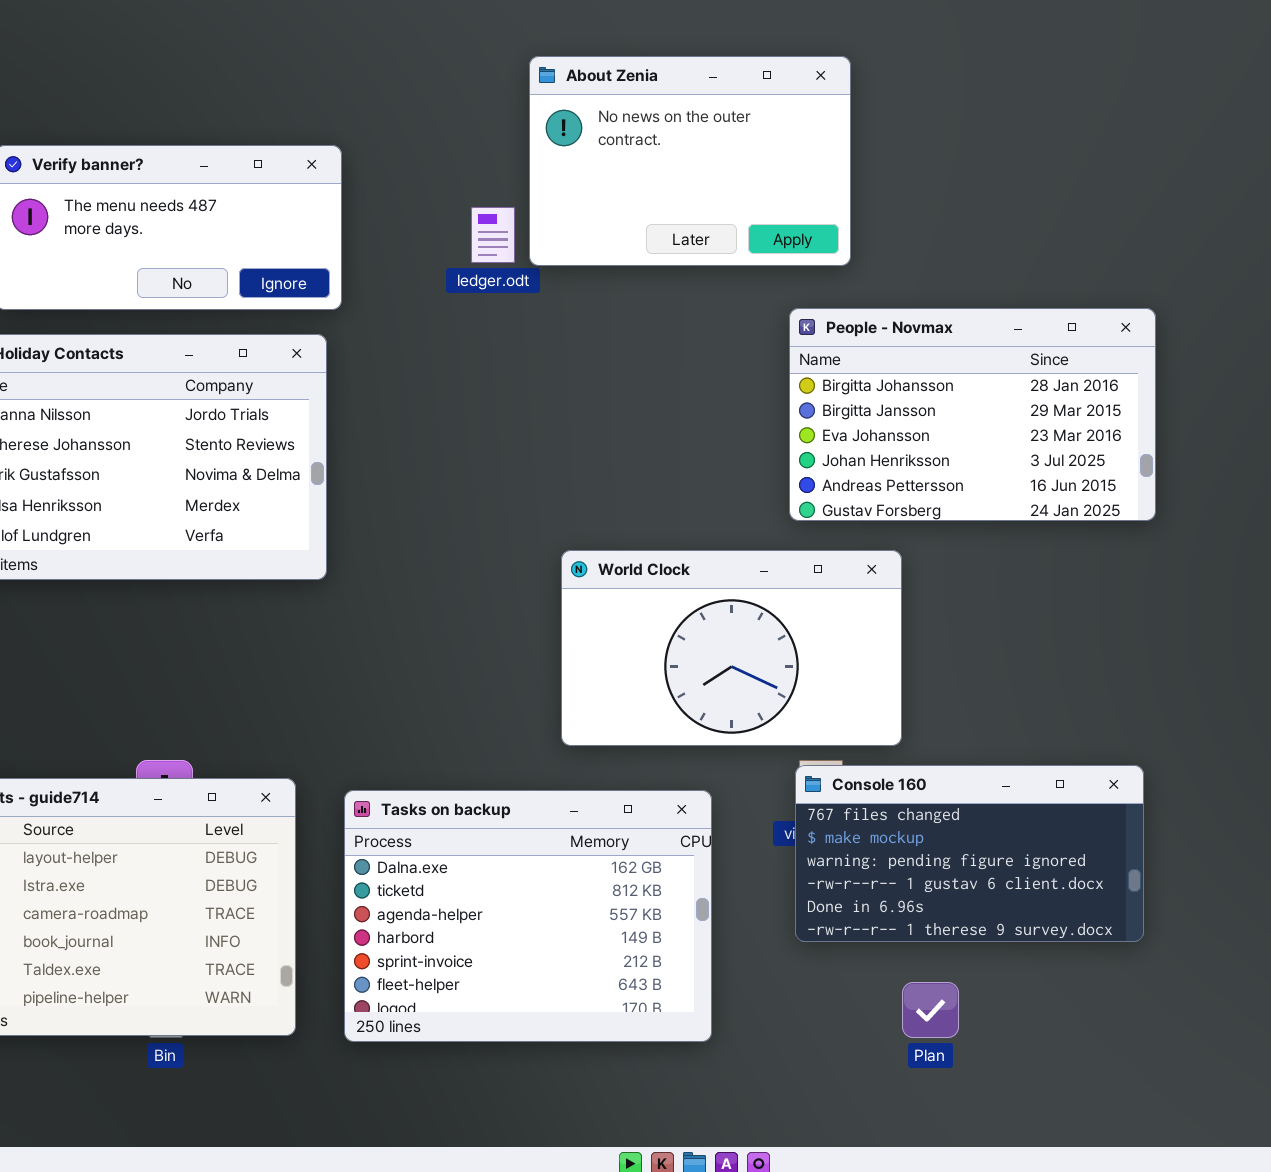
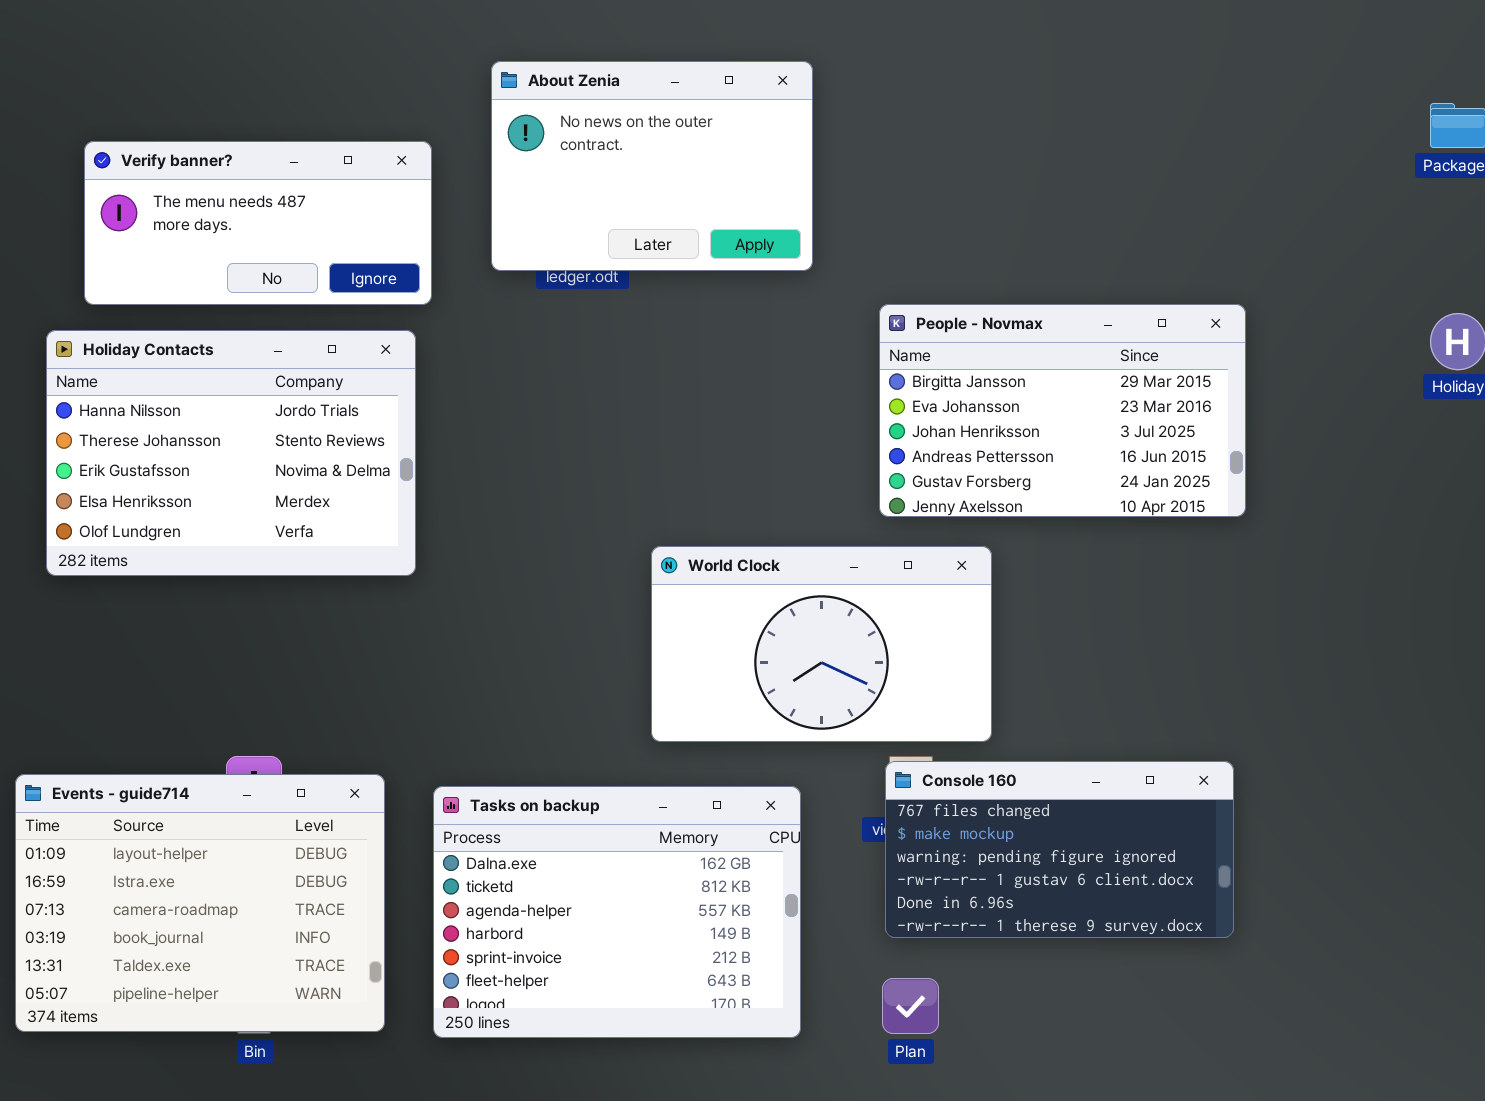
About Zenia: [529,56,851,266] -> [491,61,813,271], moved
People - Novmax: [789,308,1156,521] -> [879,304,1246,517], scrolled down 1 row
Plan: [902,982,959,1038] -> [882,978,939,1034], moved

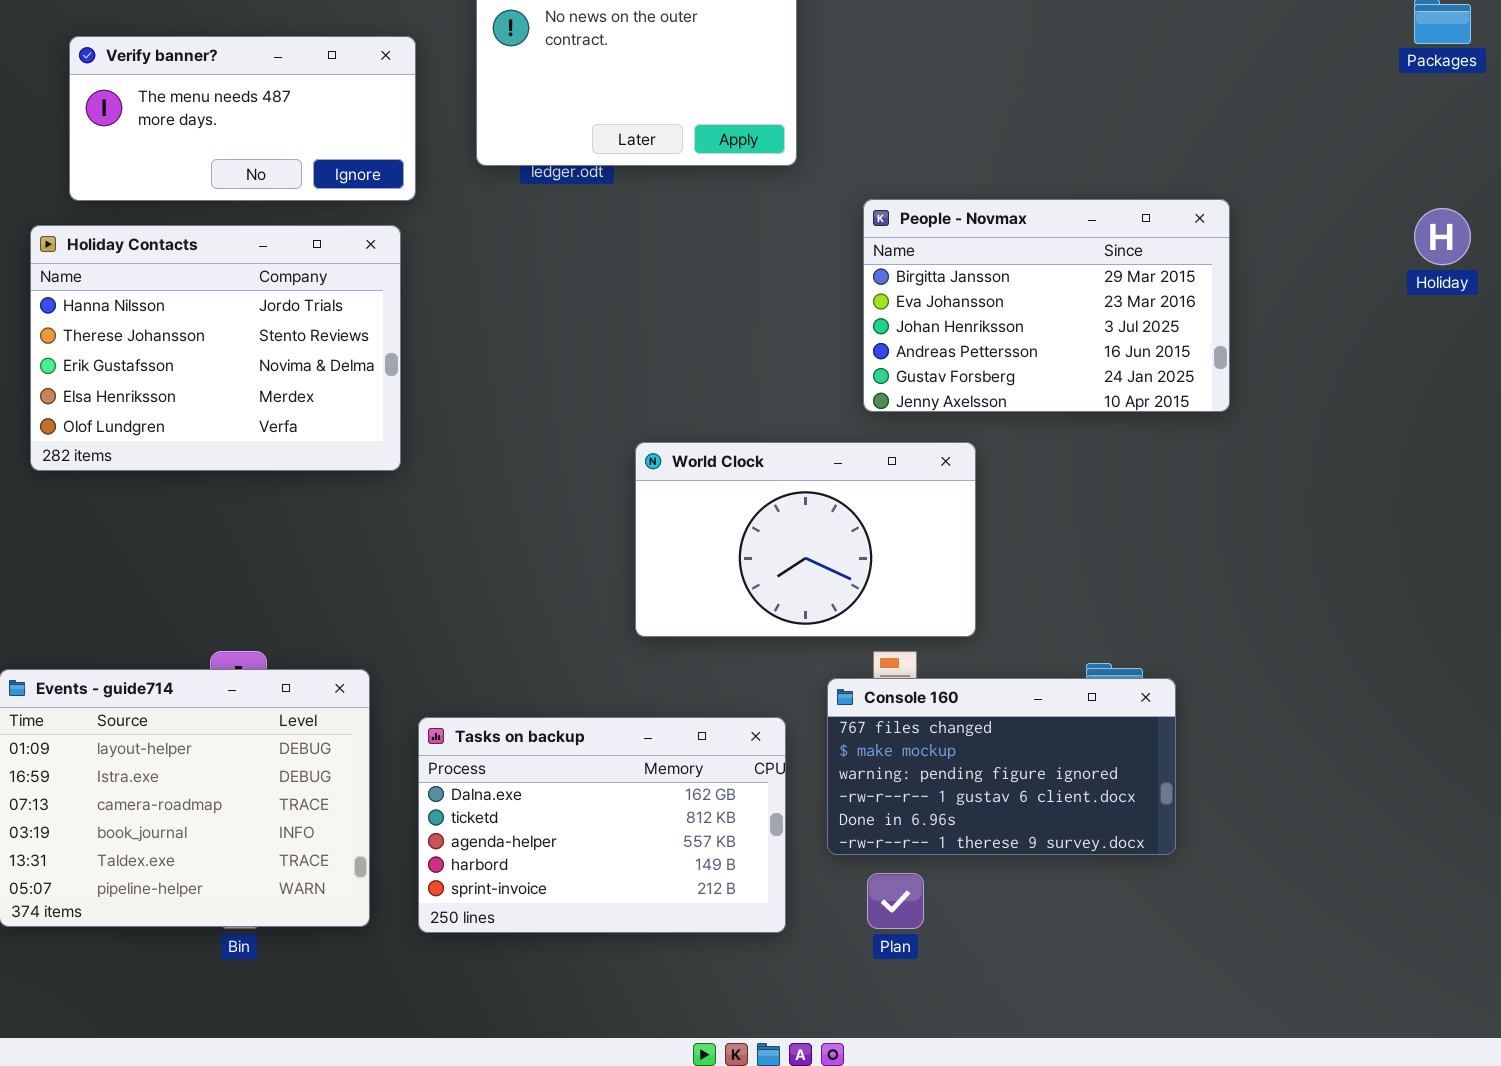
Console 160: [885,761,1234,938] -> [827,678,1176,855], moved
Tasks on backup: [433,786,801,1038] -> [418,717,786,933], resized

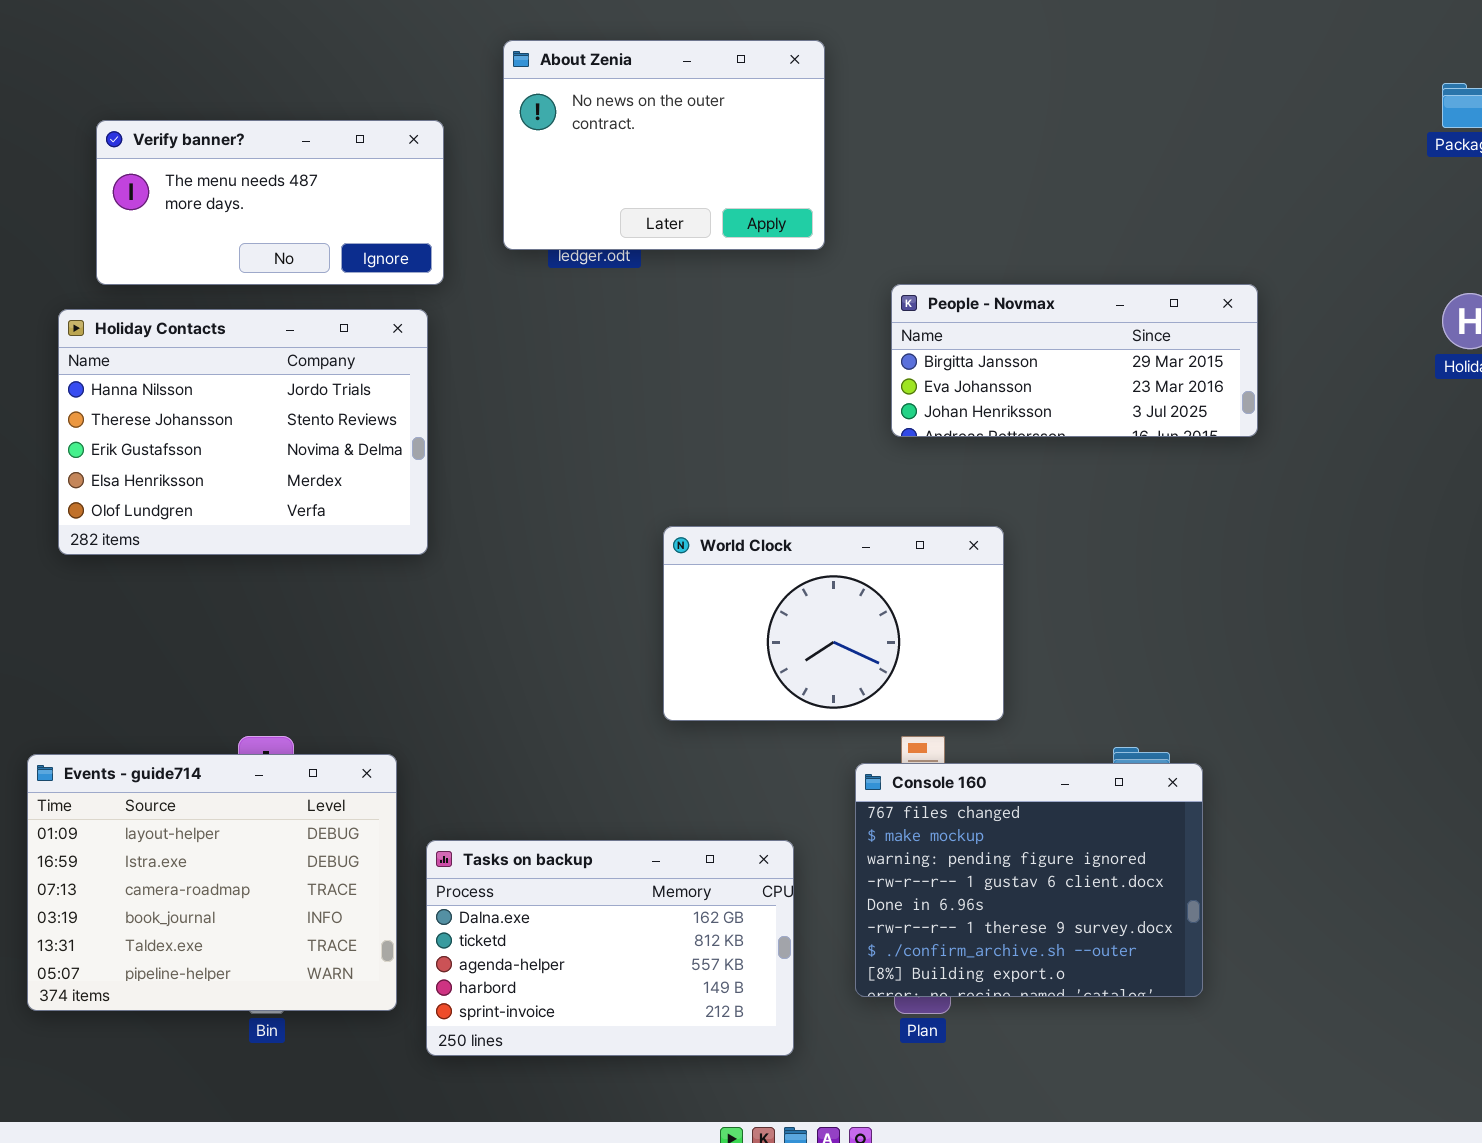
People - Novmax: [863,199,1230,412] -> [891,284,1258,437], resized
Console 160: [827,678,1176,855] -> [855,763,1203,997], resized
Tasks on backup: [418,717,786,933] -> [426,840,794,1056], moved

